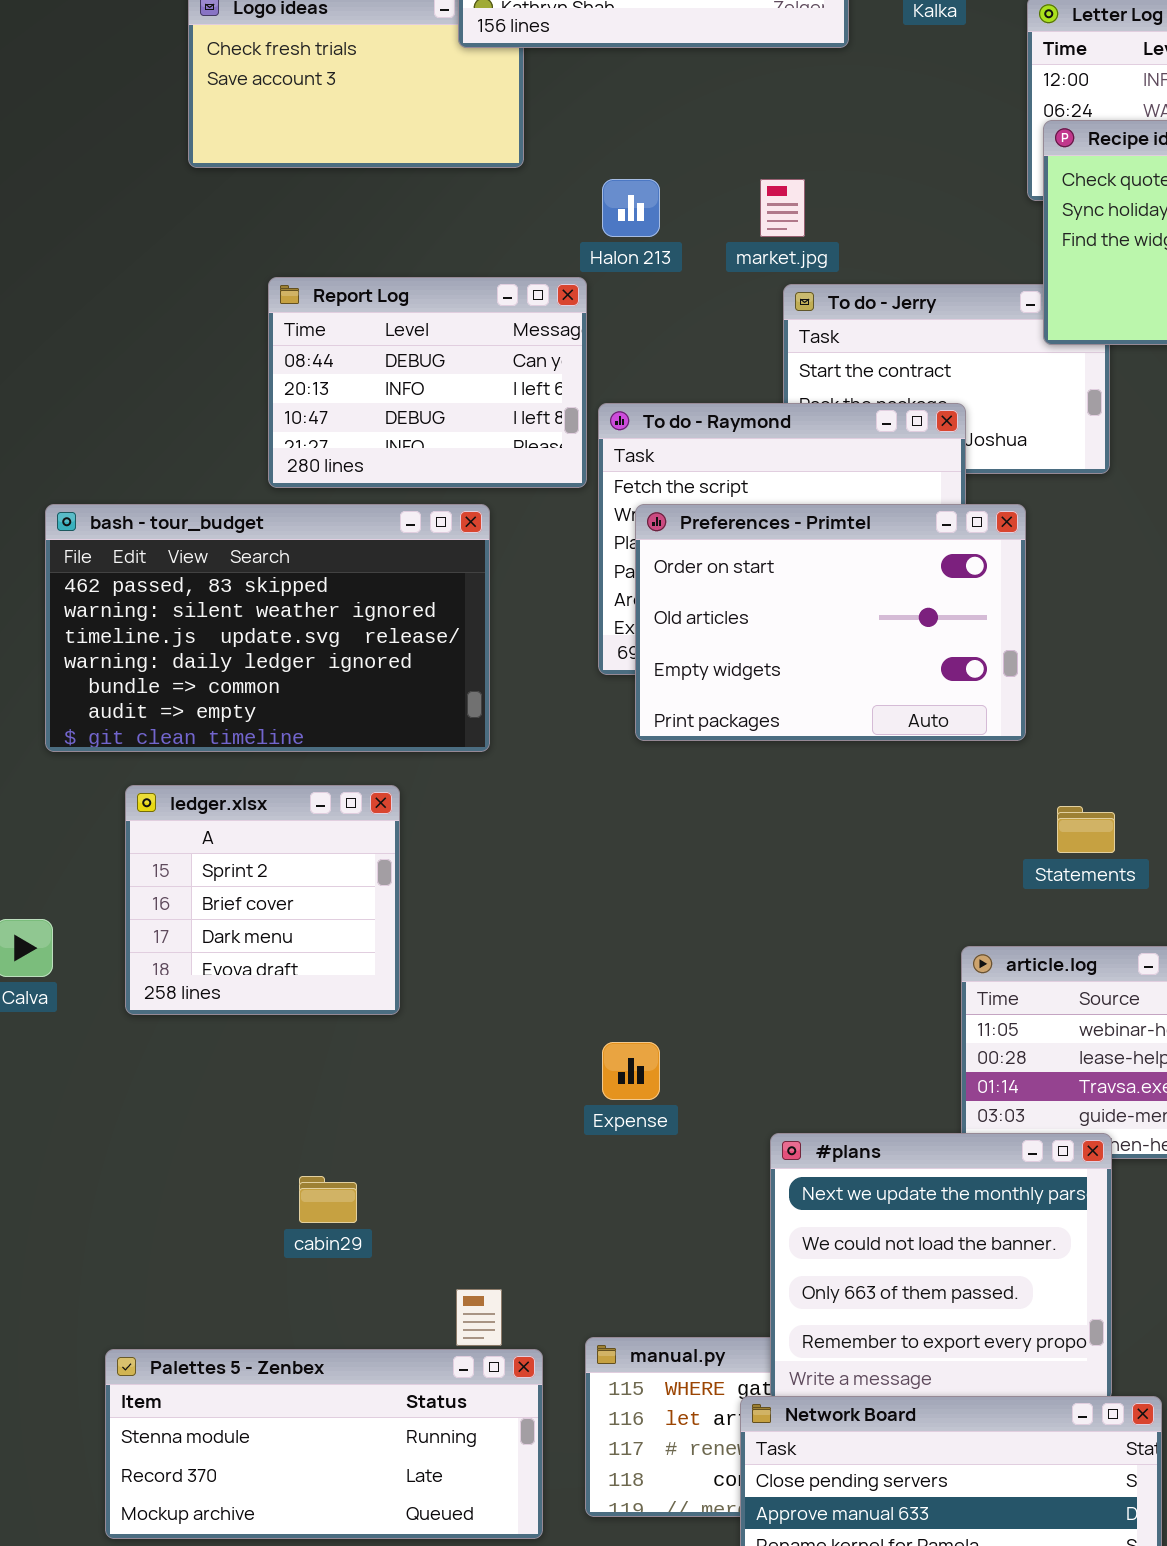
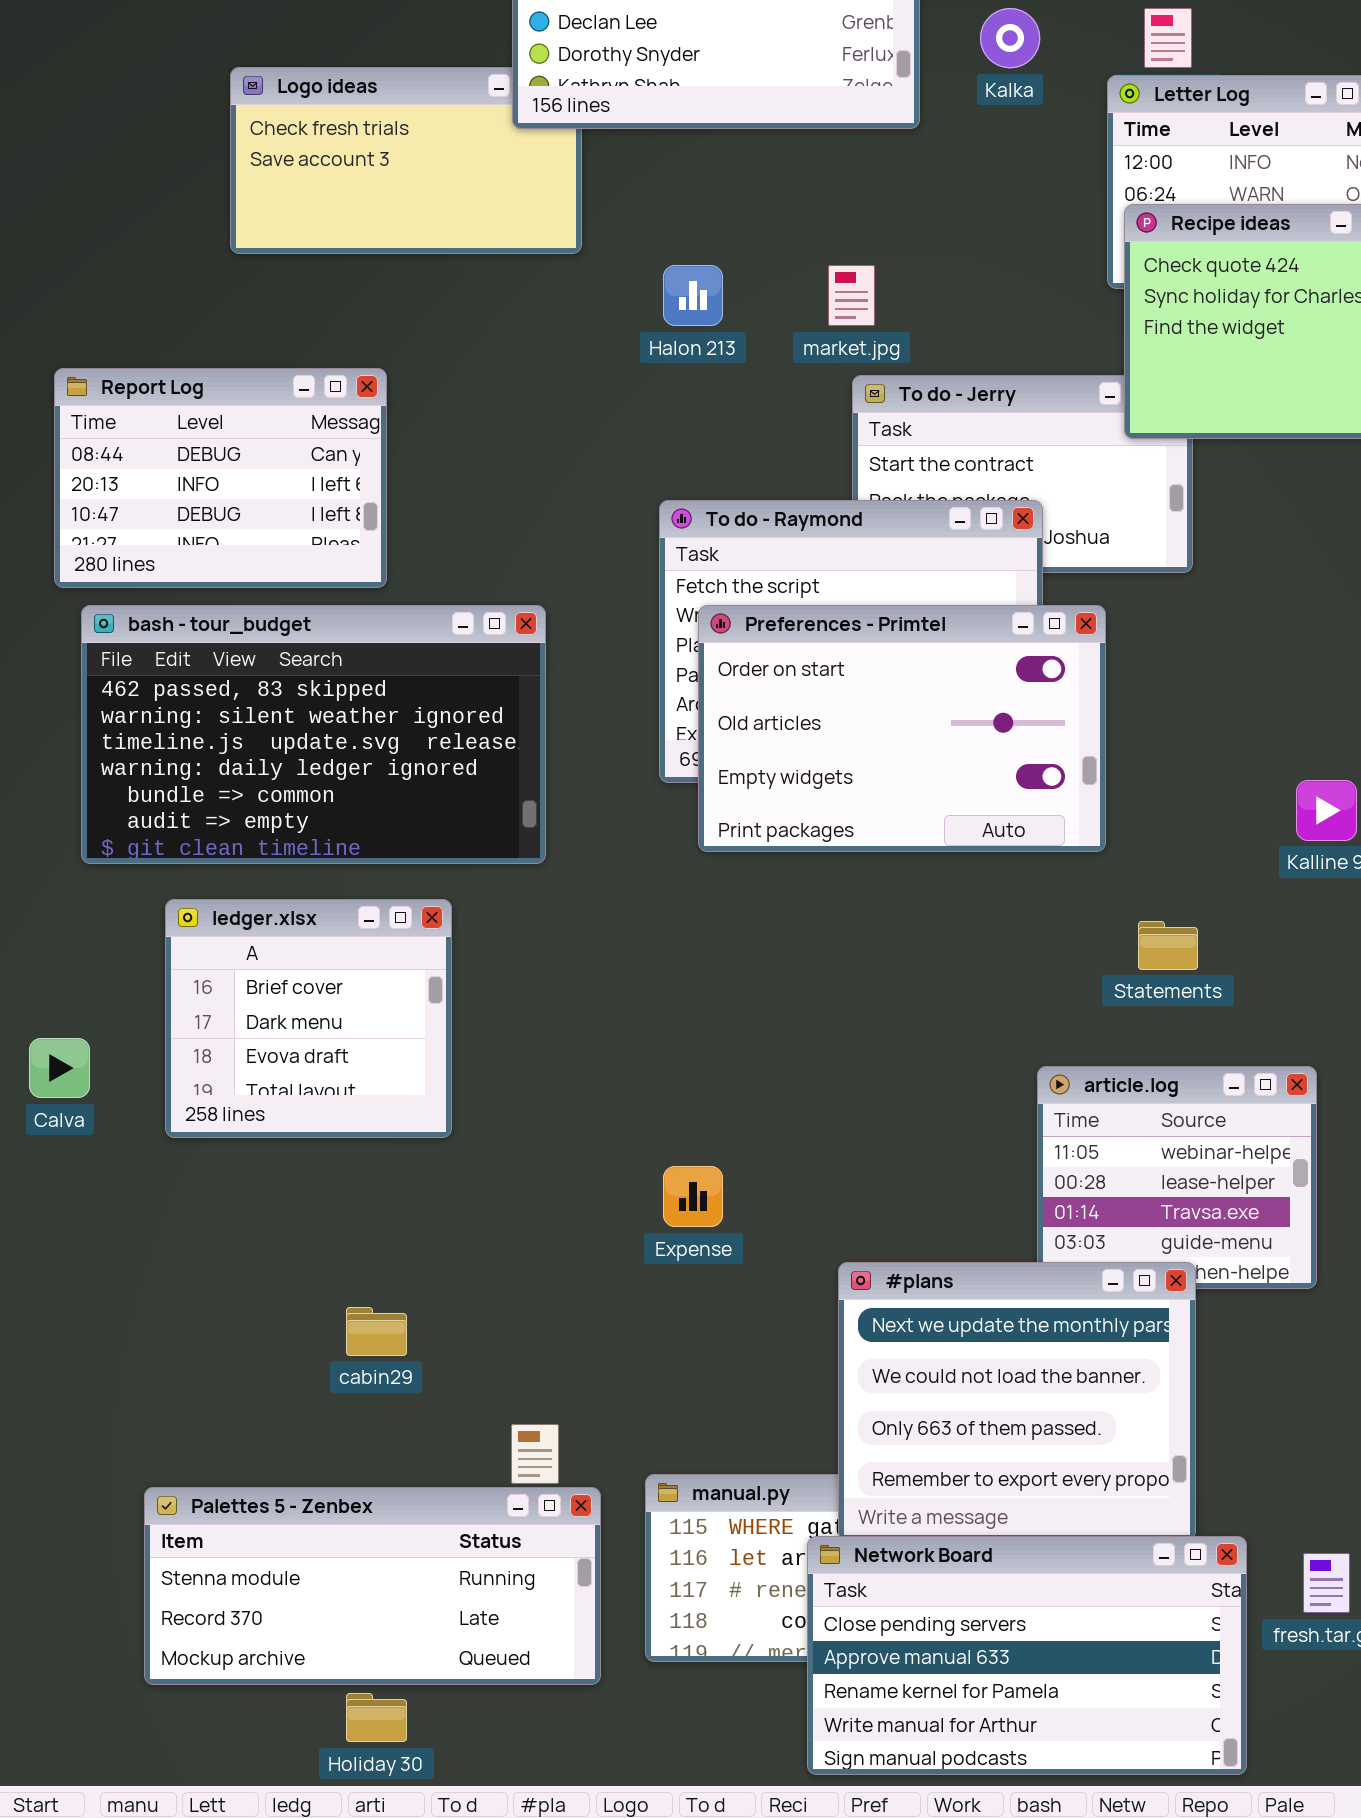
Report Log: [268,277,587,488] -> [54,368,387,588], moved
ledger.xlsx: [125,785,400,1015] -> [165,899,452,1138], scrolled down 1 row

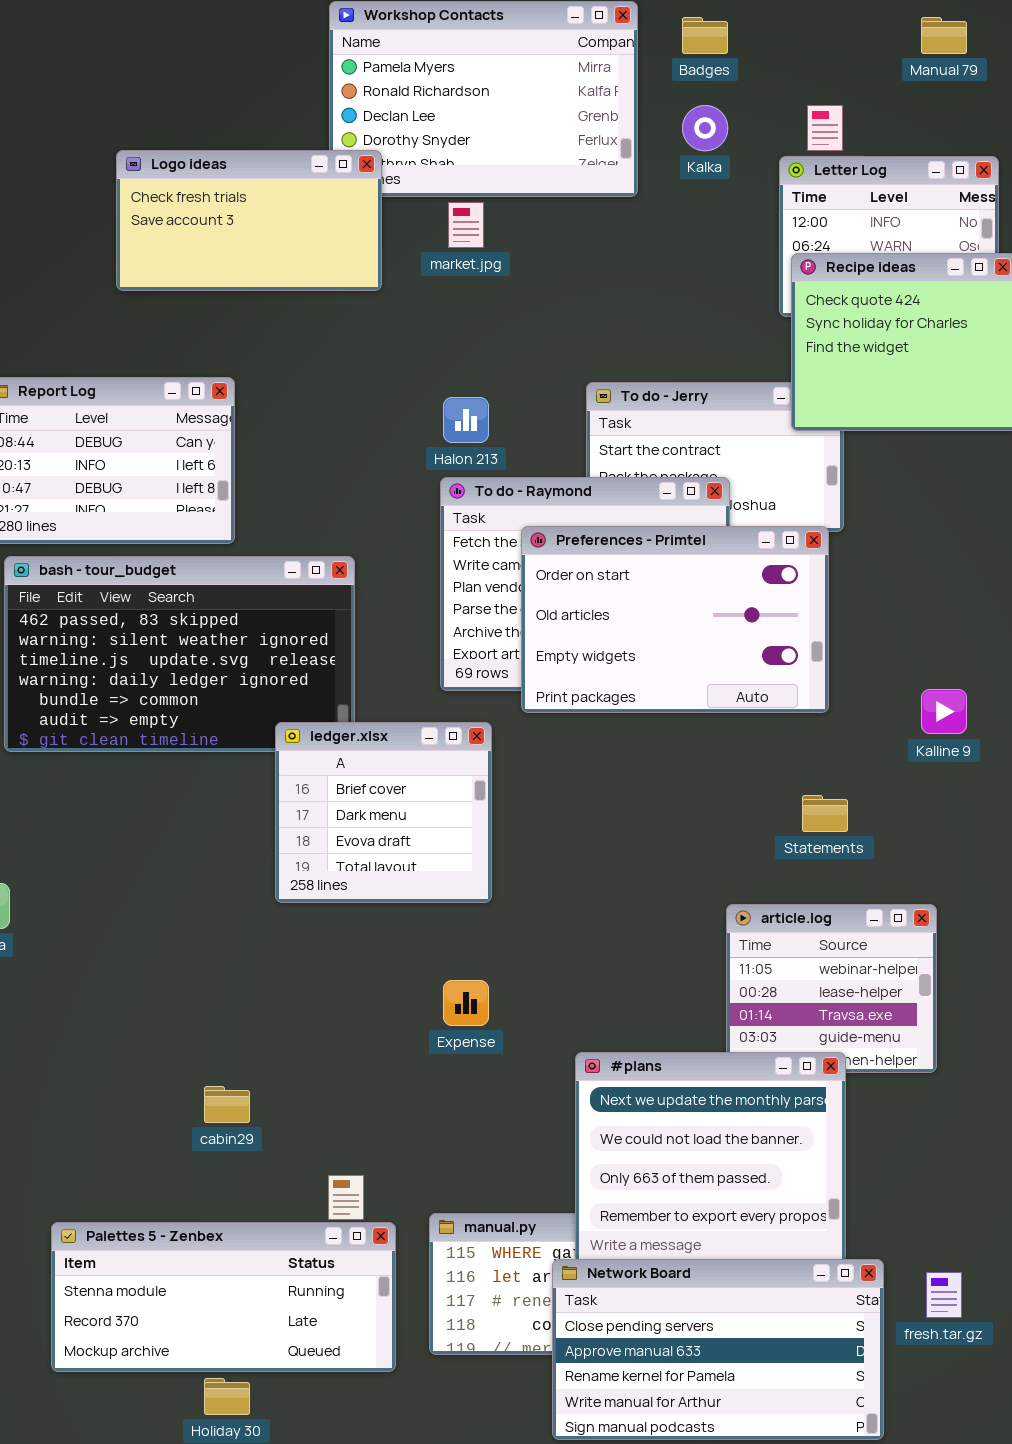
Logo ideas: [230,67,582,254] -> [116,150,382,291], raised
Halon 213: [663,265,723,326] -> [443,397,489,443], moved
market.jpg: [828,265,875,326] -> [448,202,484,248], moved
Preferences - Primtel: [698,605,1106,852] -> [521,526,829,713], moved
ledger.xlsx: [165,899,452,1138] -> [275,722,492,903], moved

